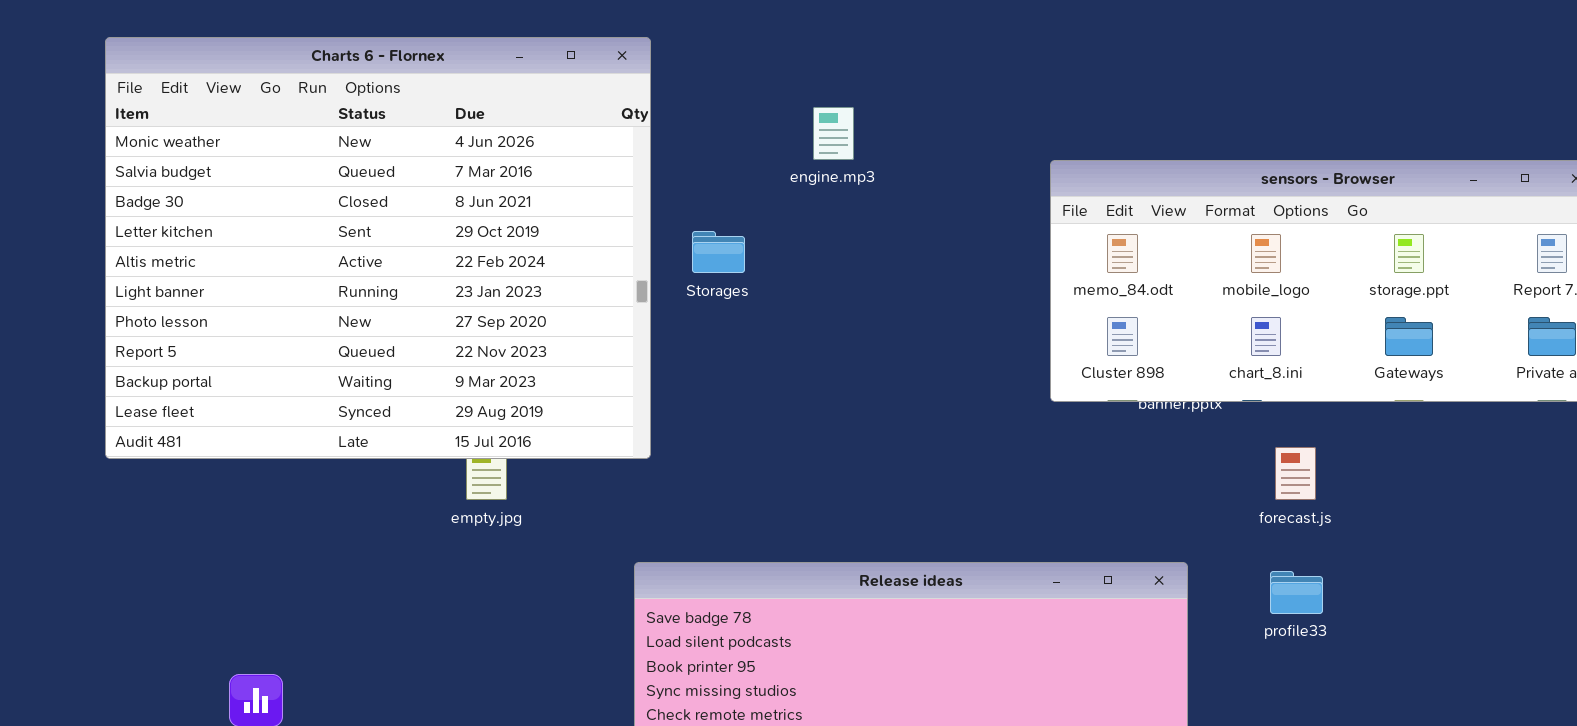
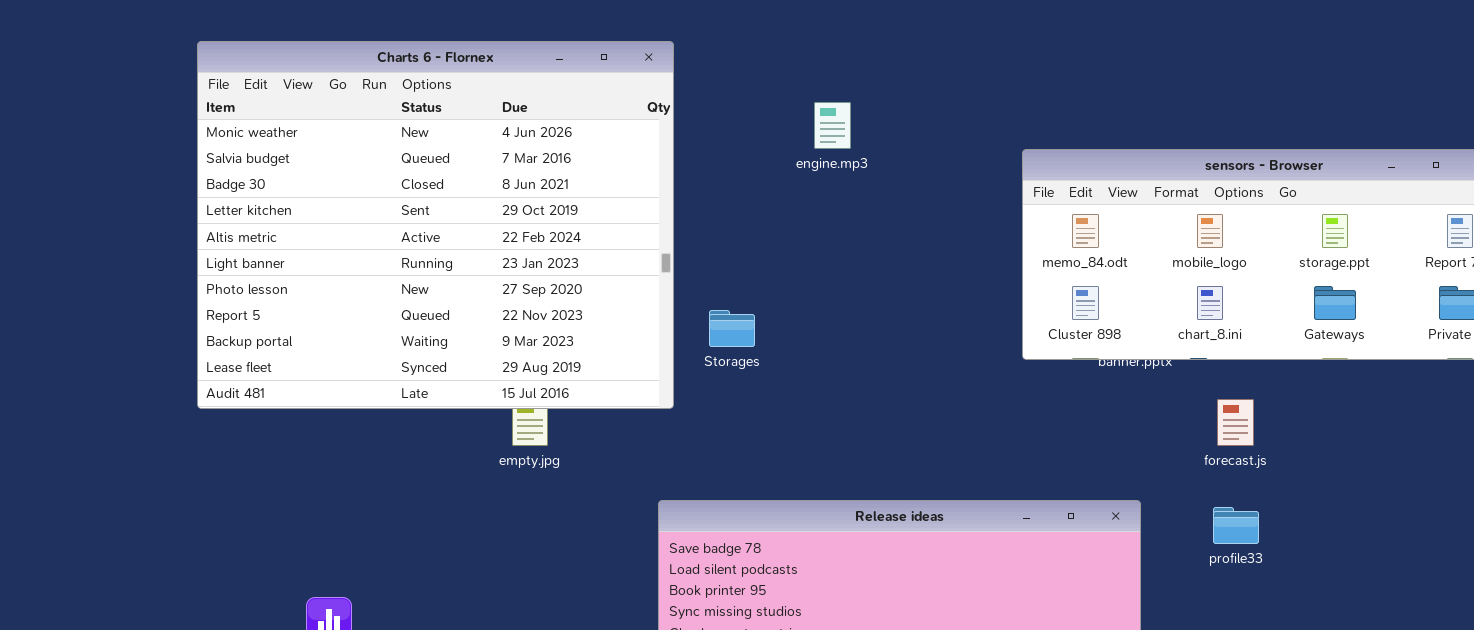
Storages: [692,231,745,273] -> [709,310,755,347], moved

